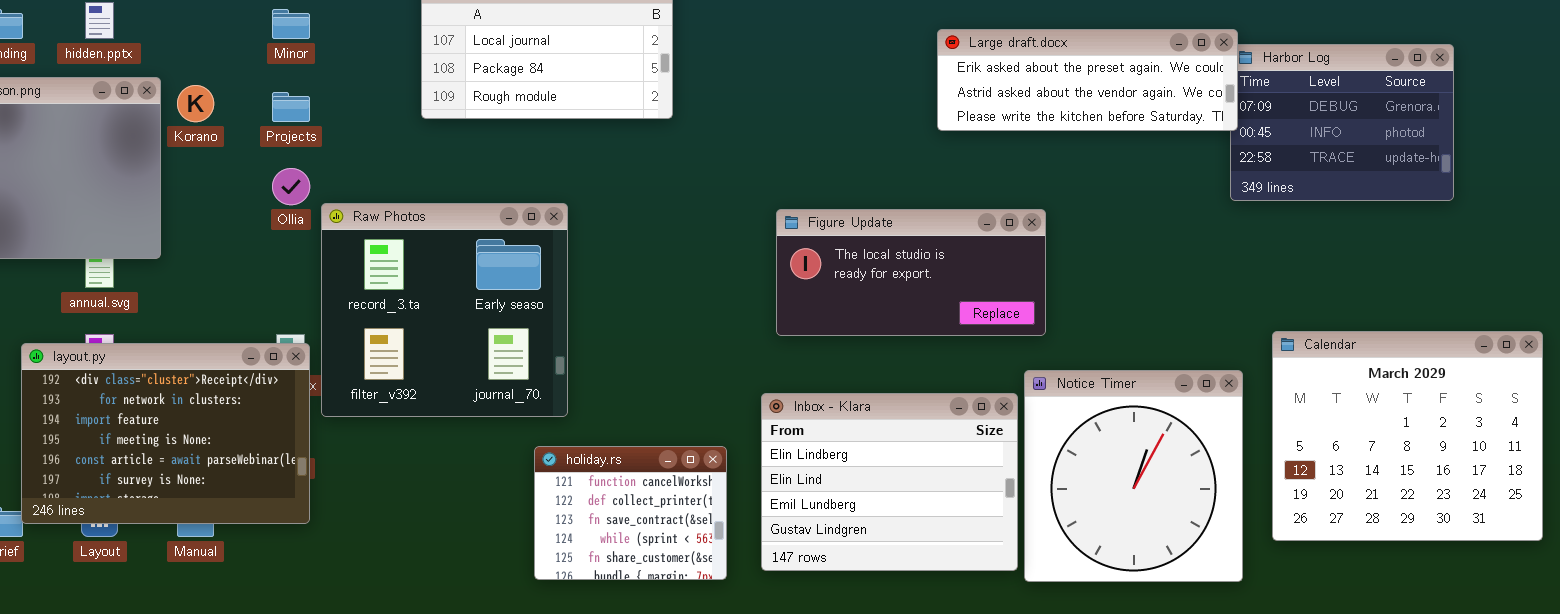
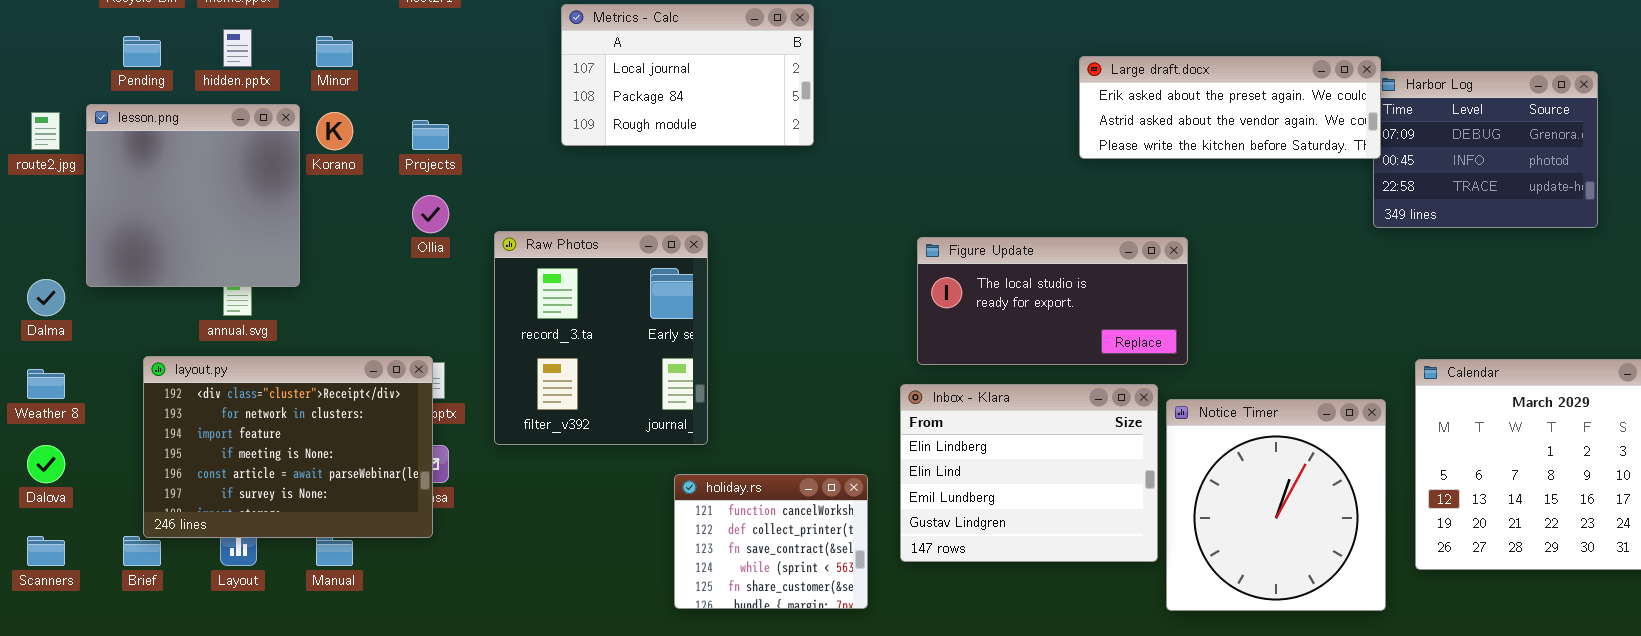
Minor: [272,9,310,39] -> [316,36,353,67], moved
Raw Photos: [321,203,568,417] -> [494,231,708,445], resized
layout.py: [21,343,310,524] -> [143,356,433,538], moved
Inbox - Klara: [761,393,1018,571] -> [900,384,1158,562], moved

